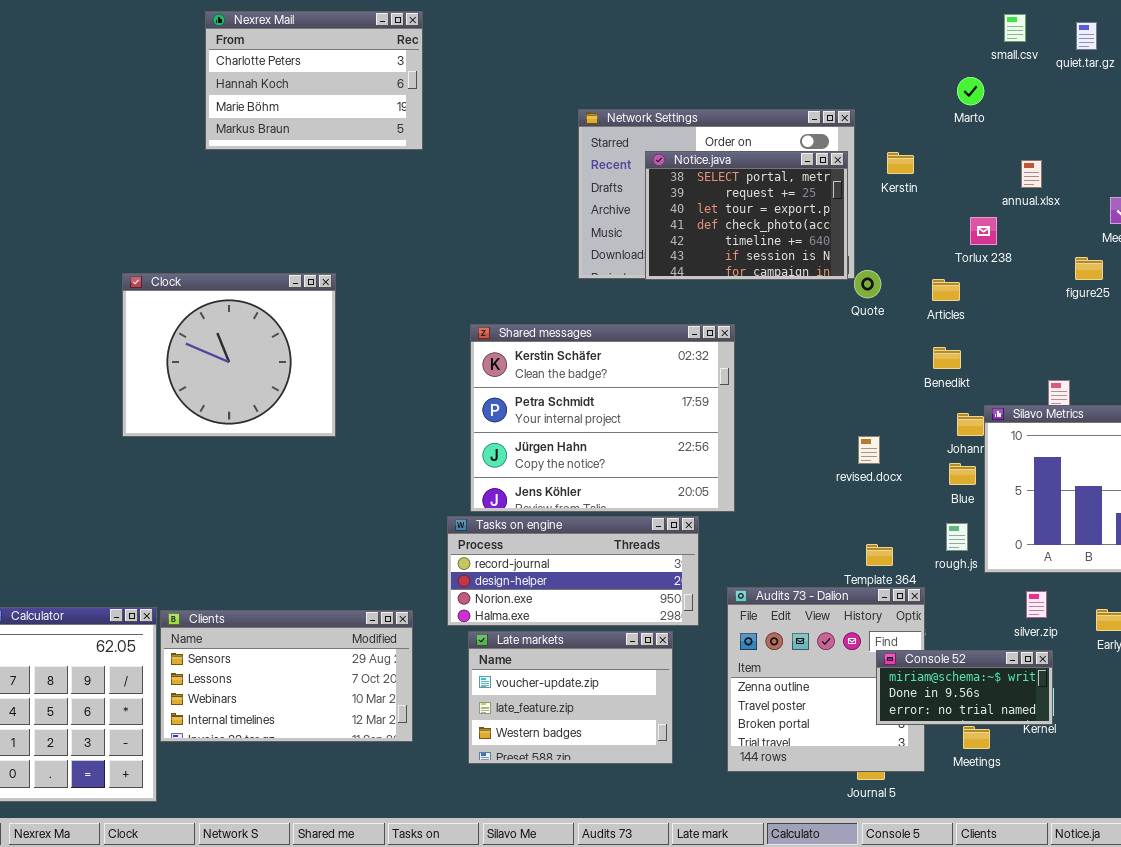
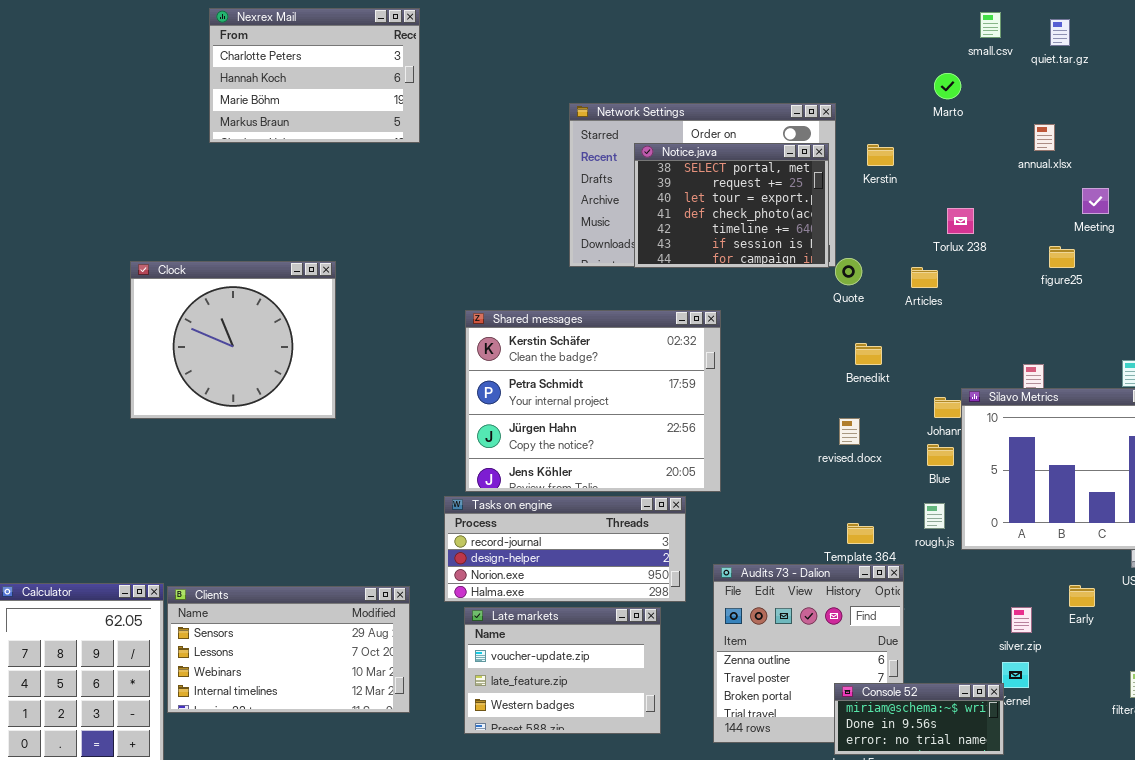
annual.xlsx: [1021,160,1042,188] -> [1034,124,1055,151], moved
Benedikt: [933,347,961,369] -> [855,343,882,365], moved
silver.zip: [1026,591,1047,618] -> [1011,607,1032,633], moved
Console 52: [876,650,1053,725] -> [834,683,1004,755], moved

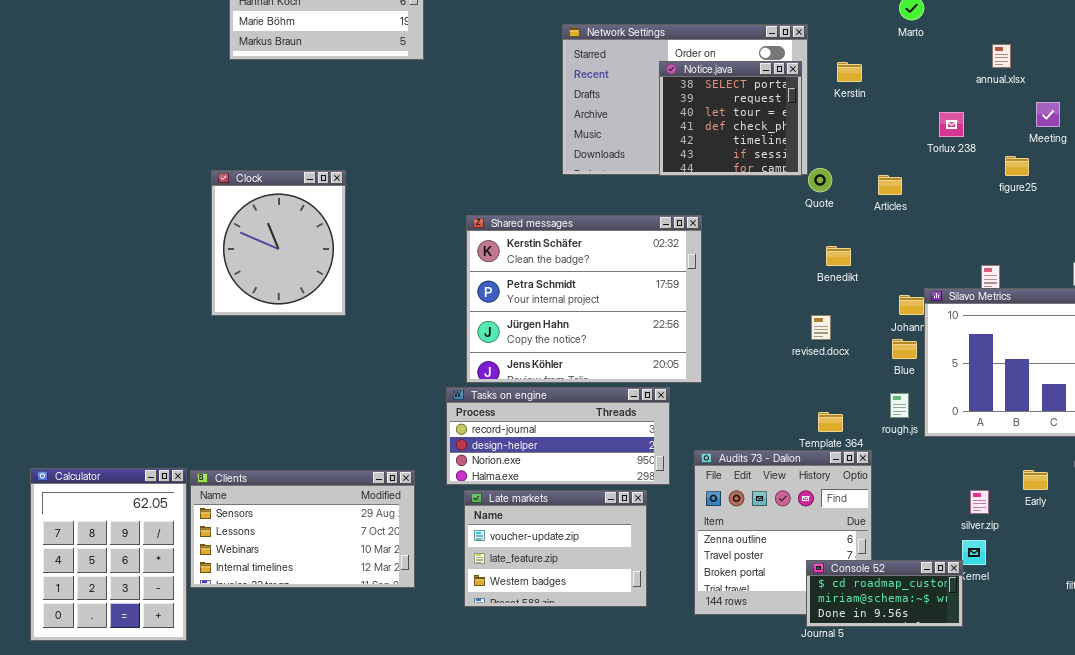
Notice.java: [634,143,829,268] -> [659,61,802,176], resized
Torlux 238: [947,208,974,234] -> [939,112,964,137], moved
Clock: [130,261,336,419] -> [211,170,346,316], resized
Console 52: [834,683,1004,755] -> [806,560,963,627], scrolled up 1 row

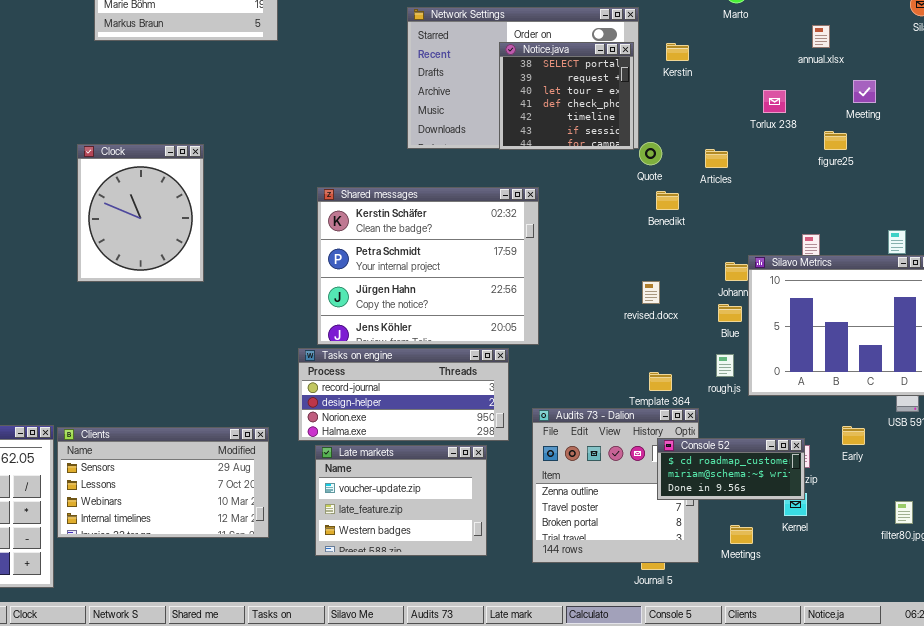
Benedikt: [826,246,851,266] -> [656,191,679,210], moved
Console 52: [806,560,963,627] -> [657,438,805,500], moved

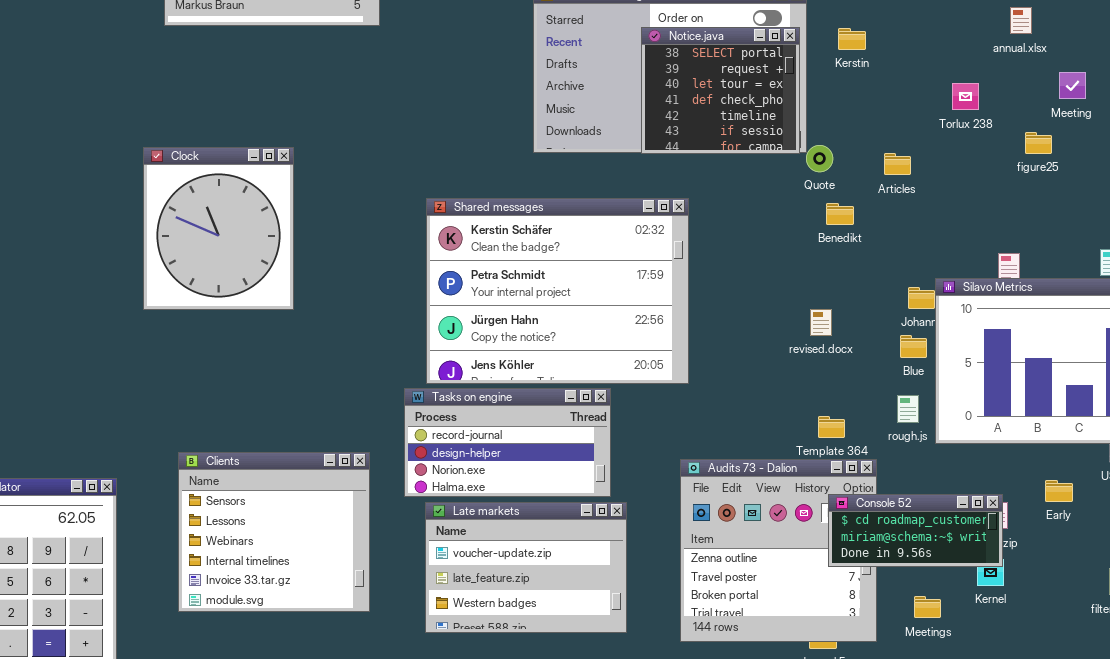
Tasks on engine: [298,348,509,441] -> [404,388,611,497], resized
Clients: [57,427,269,538] -> [178,452,370,612], resized

